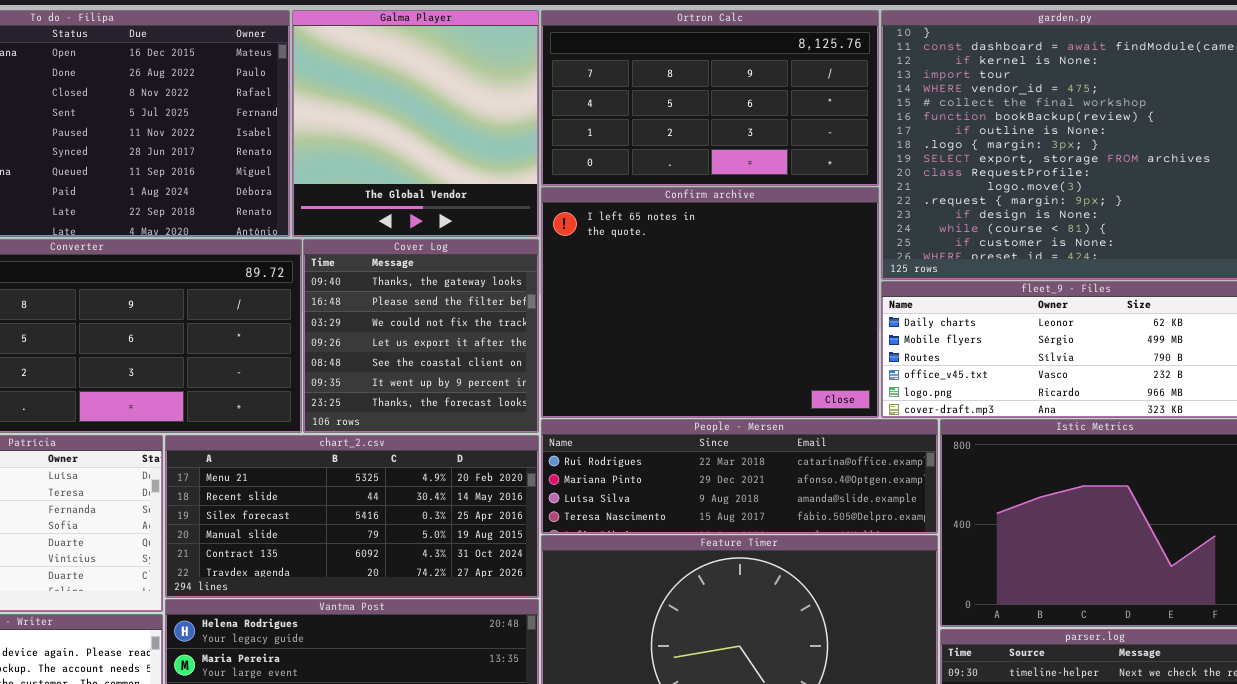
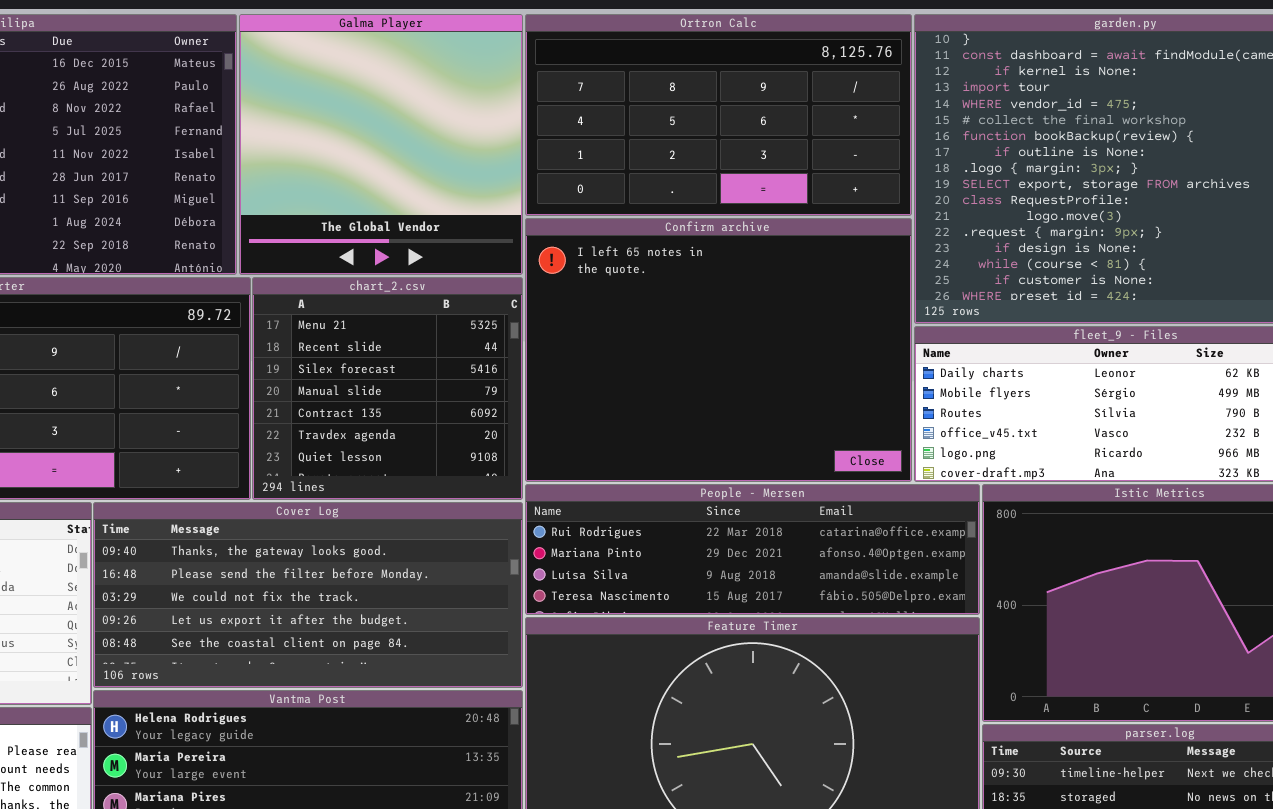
Cover Log: [303,239,539,433] -> [93,502,523,688], moved, resized
chart_2.csv: [165,435,539,598] -> [252,277,523,500], moved, resized

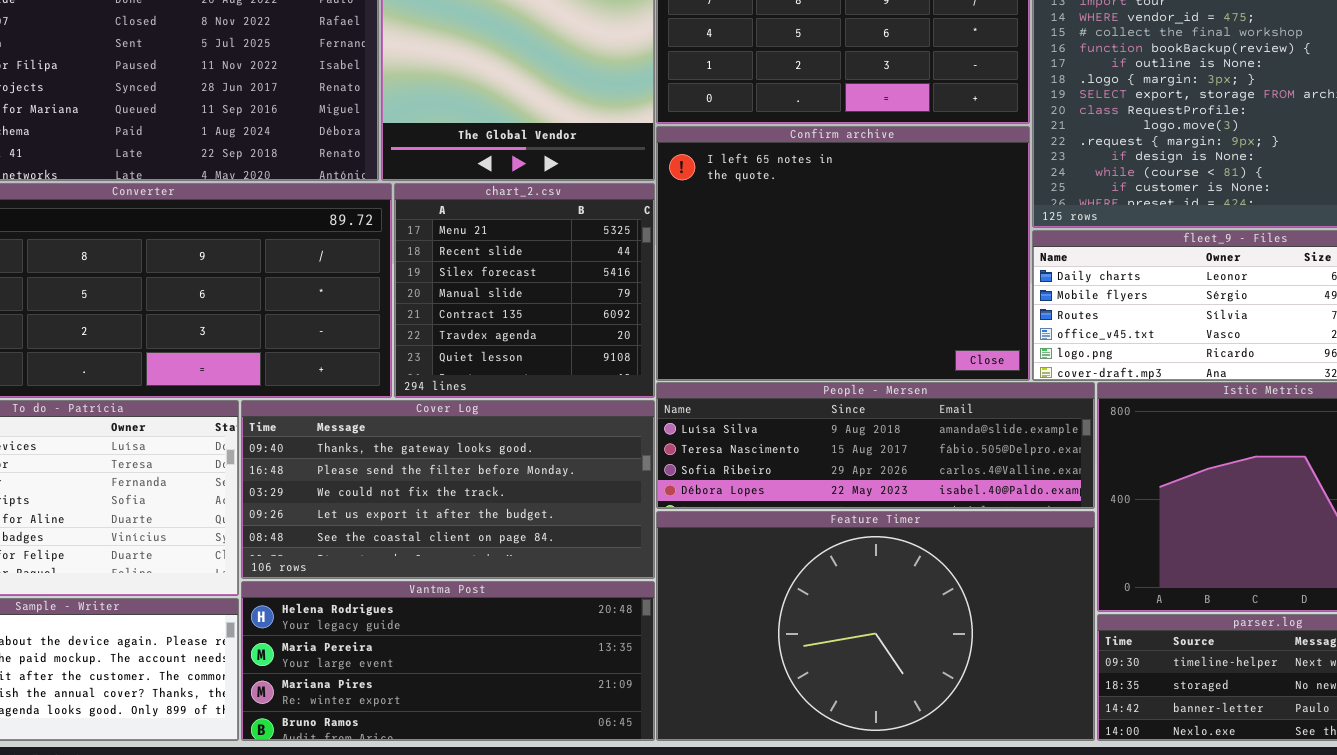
People - Mersen: [525,484,980,615] -> [656,382,1095,509], scrolled down 2 rows

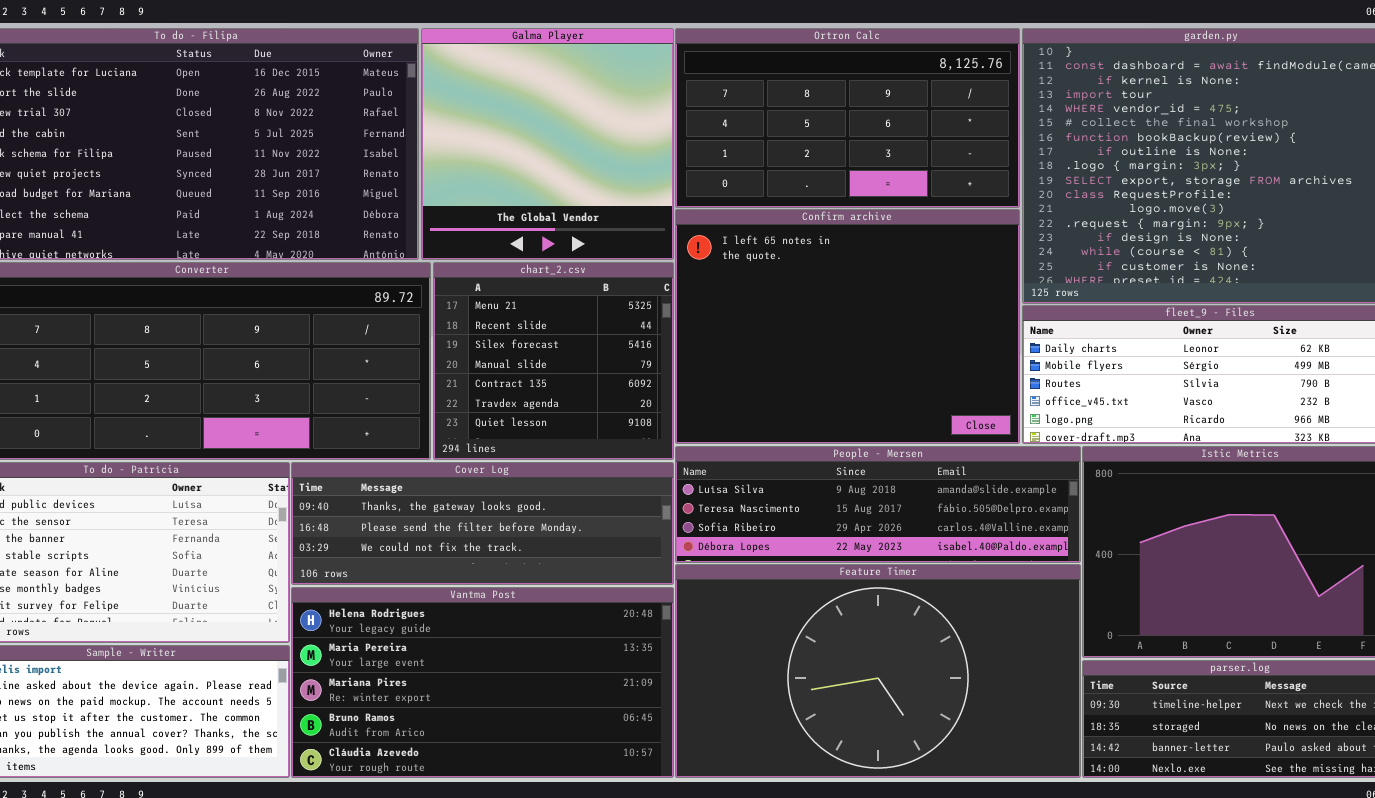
Cover Log: [241,400,655,579] -> [291,462,674,585], resized
Vantma Post: [241,581,655,741] -> [291,587,674,778], resized

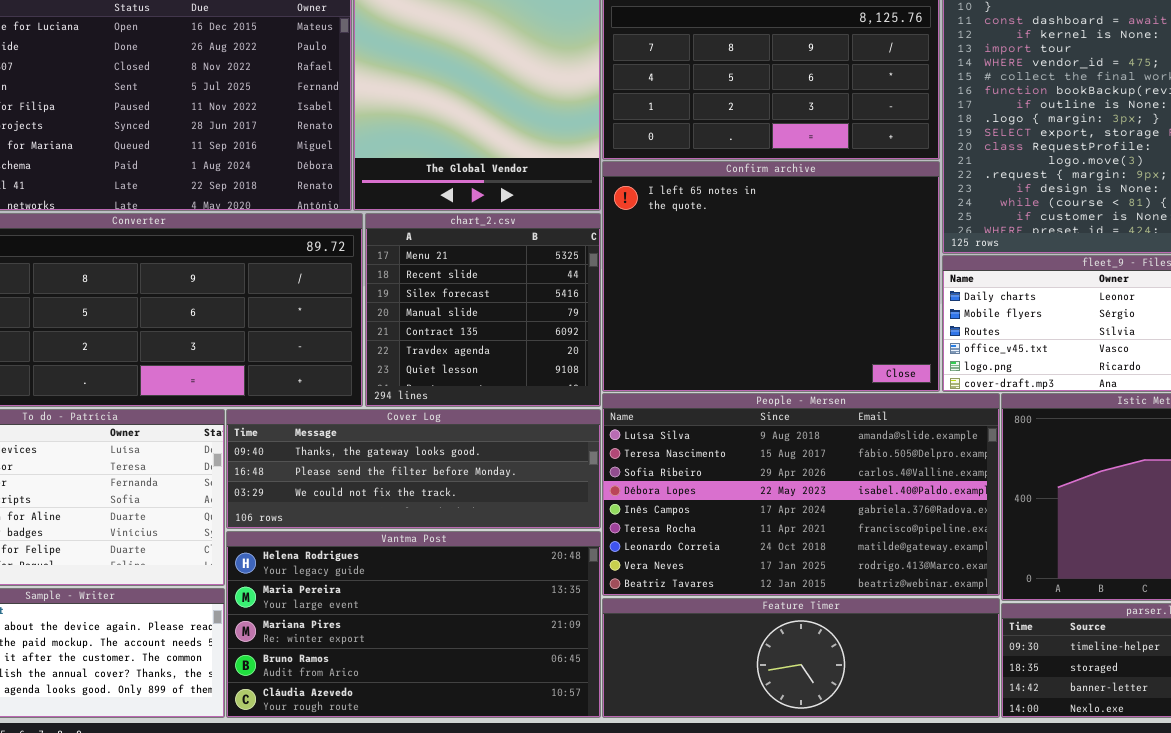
People - Mersen: [675,446,1081,563] -> [602,393,1000,596], resized
Feature Timer: [675,564,1081,778] -> [602,598,1000,718], resized

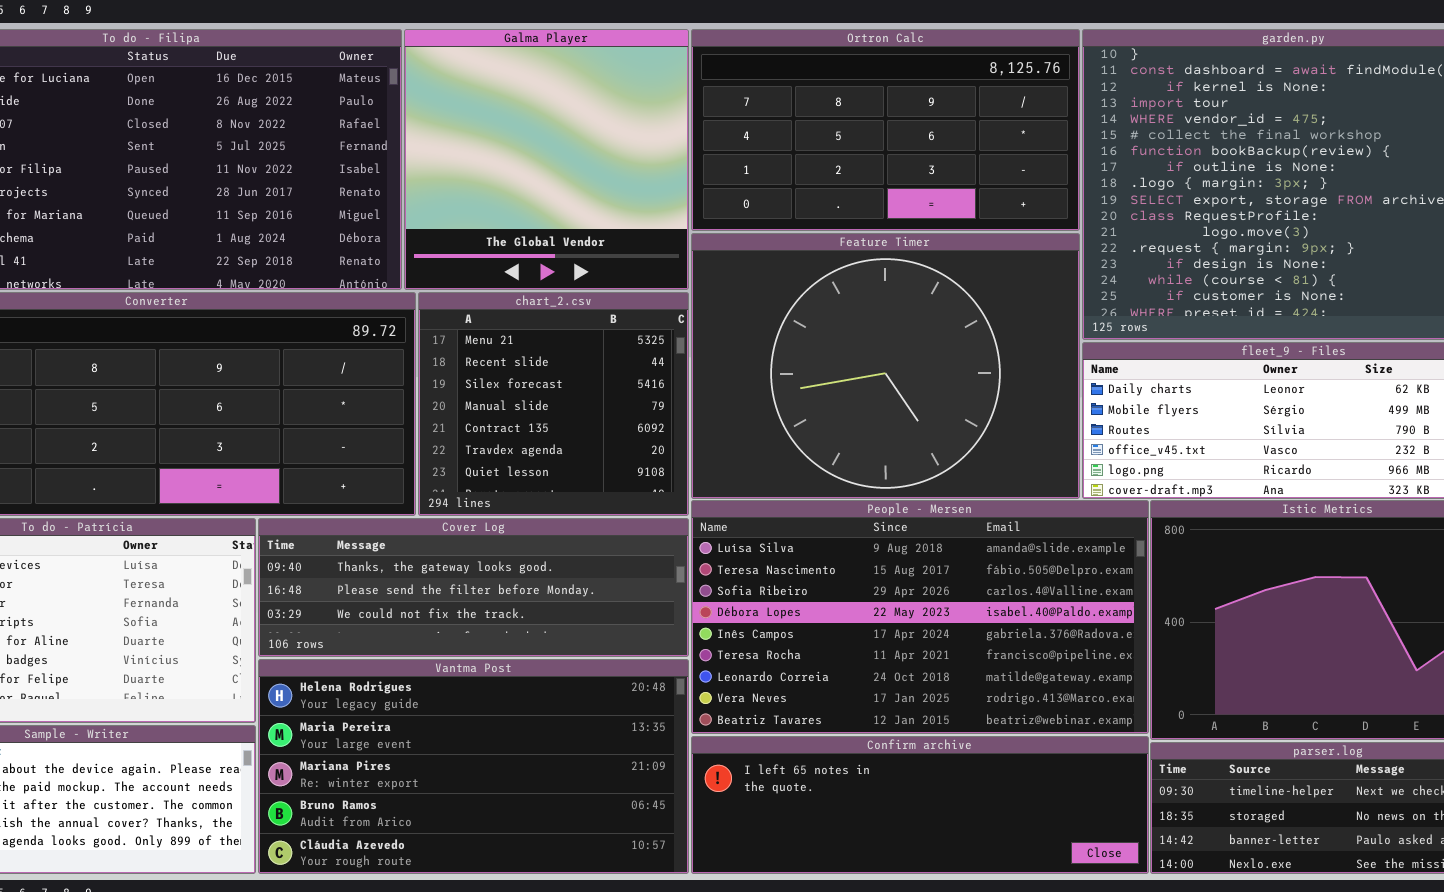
Confirm archive: [602,161,940,392] -> [691,736,1149,874], moved, resized
Feature Timer: [602,598,1000,718] -> [691,233,1080,499], moved, resized

